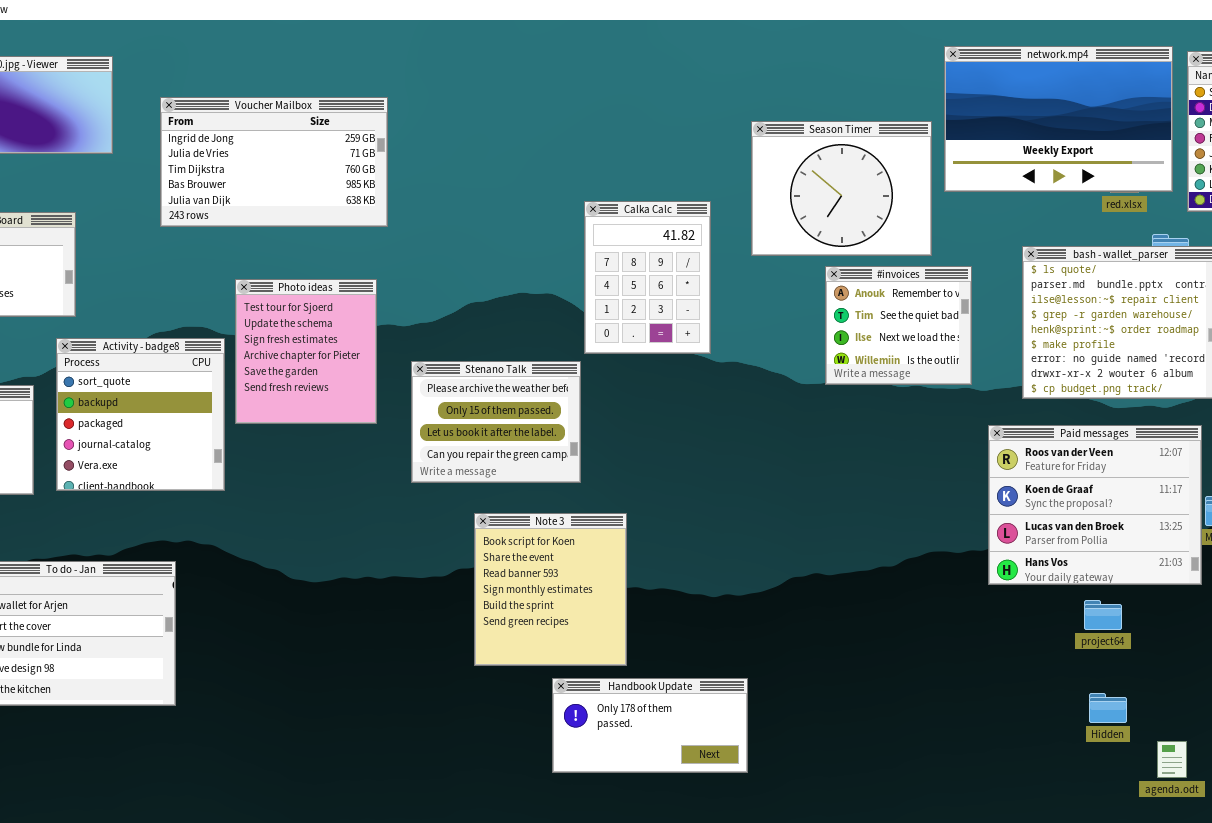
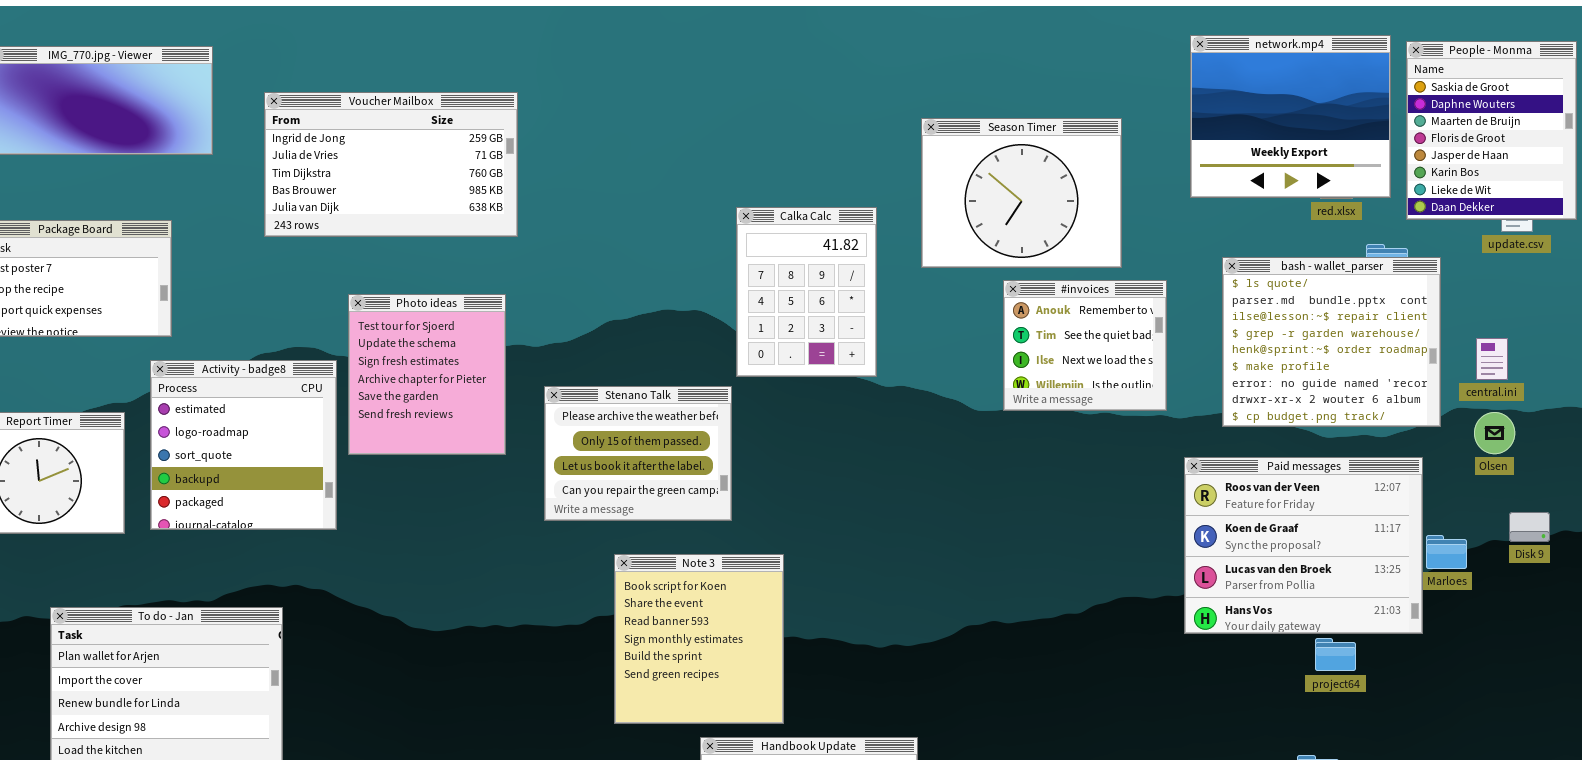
network.mp4: [944,46,1173,192] -> [1190,35,1391,198], resized
Activity - badge8: [56,338,225,491] -> [150,360,337,530], scrolled up 2 rows
project64: [1084,600,1122,630] -> [1315,638,1356,671], moved

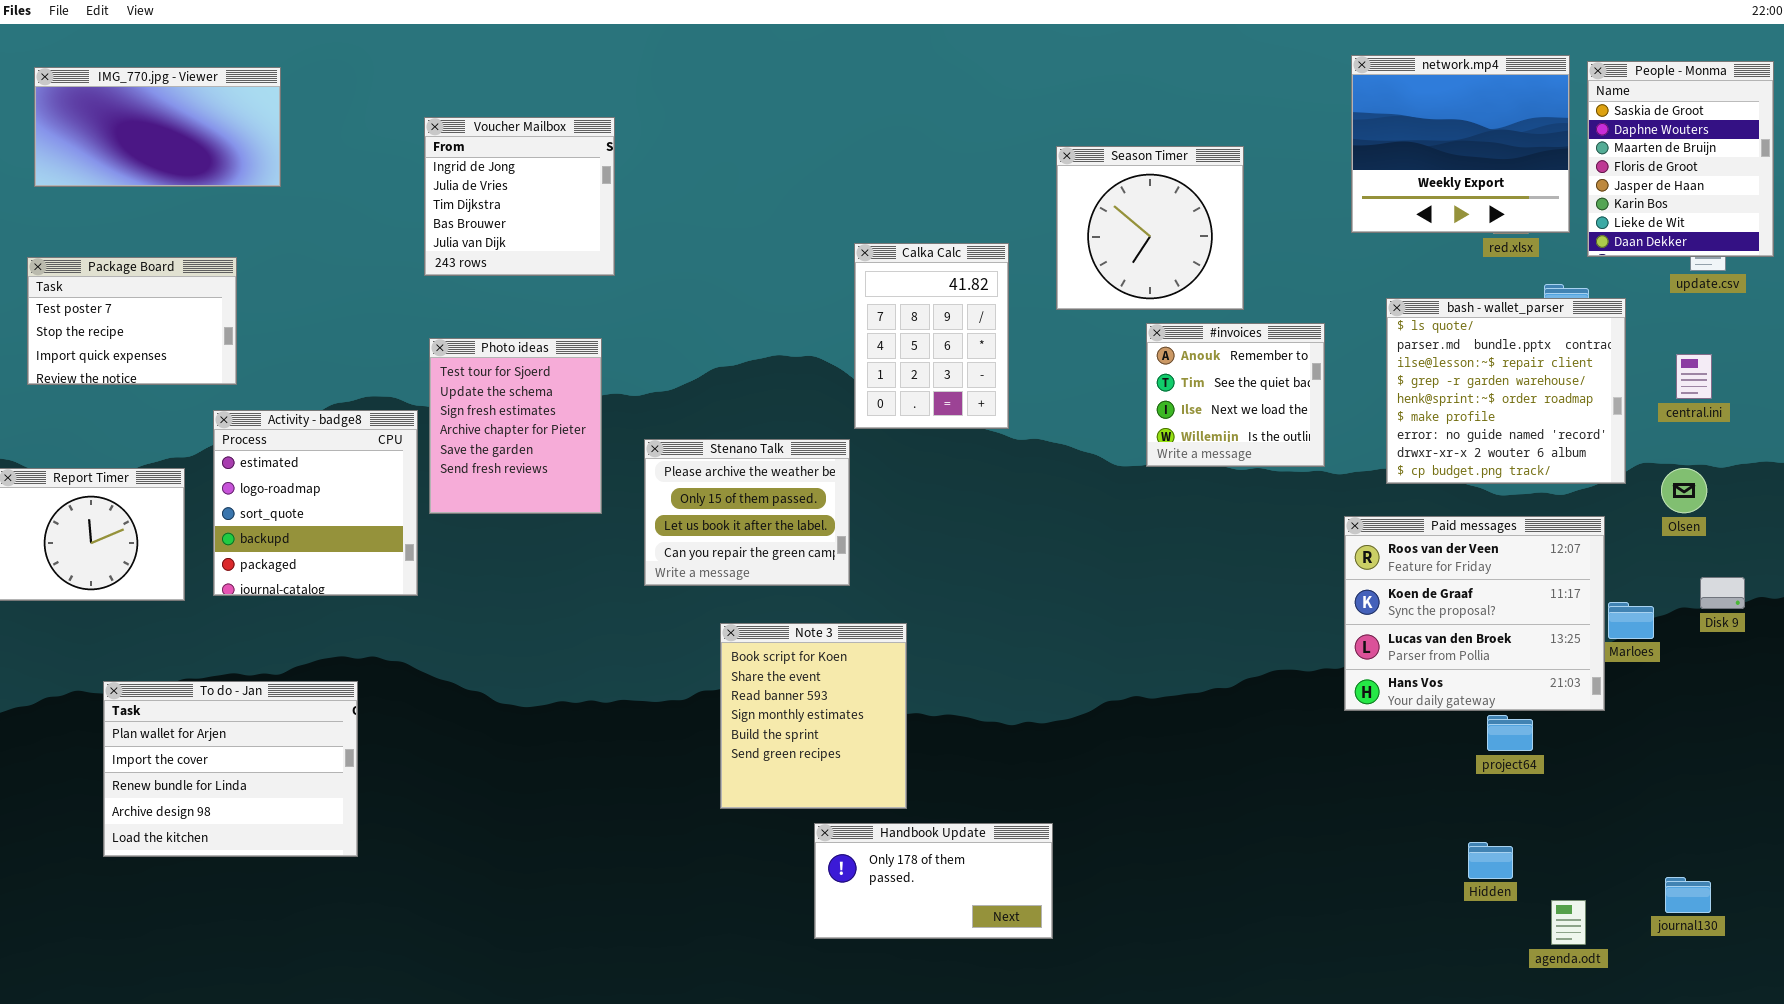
Voucher Mailbox: [264,92,518,237] -> [424,117,615,276], resized
Season Timer: [921,118,1122,268] -> [1056,146,1244,310], resized
central.ini: [1476,338,1508,380] -> [1676,354,1712,399], moved

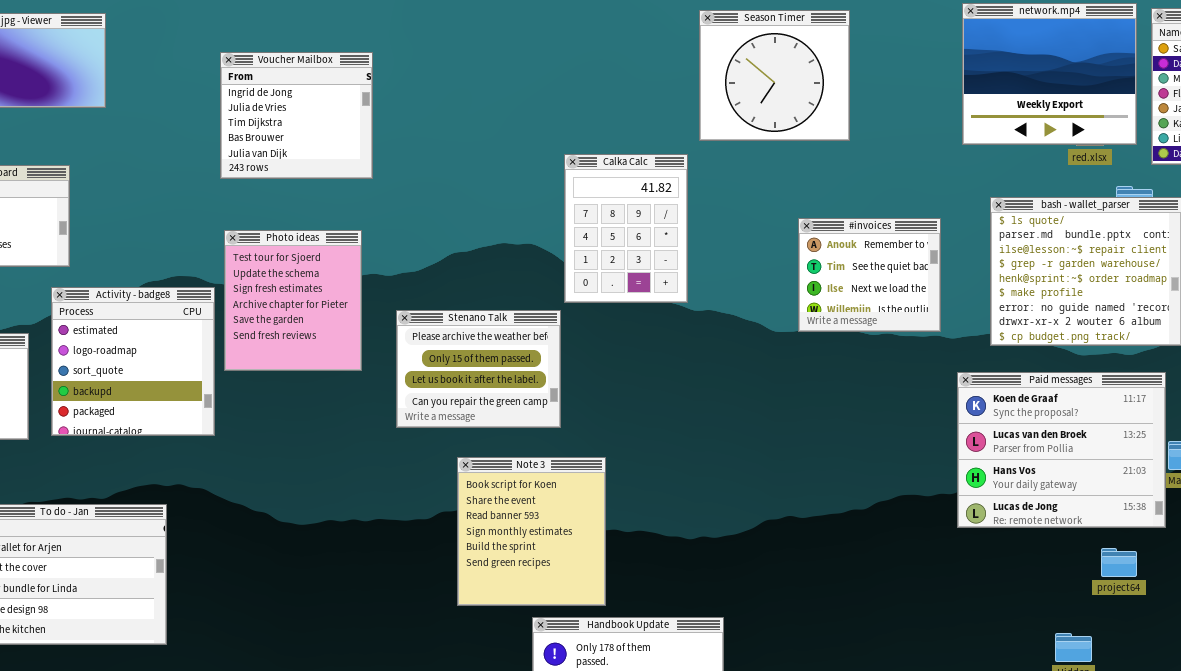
Season Timer: [1056,146,1244,310] -> [699,10,850,141], moved
Paid messages: [1344,516,1605,711] -> [957,372,1166,528], scrolled down 1 row
project64: [1487,715,1533,751] -> [1101,548,1137,577], moved

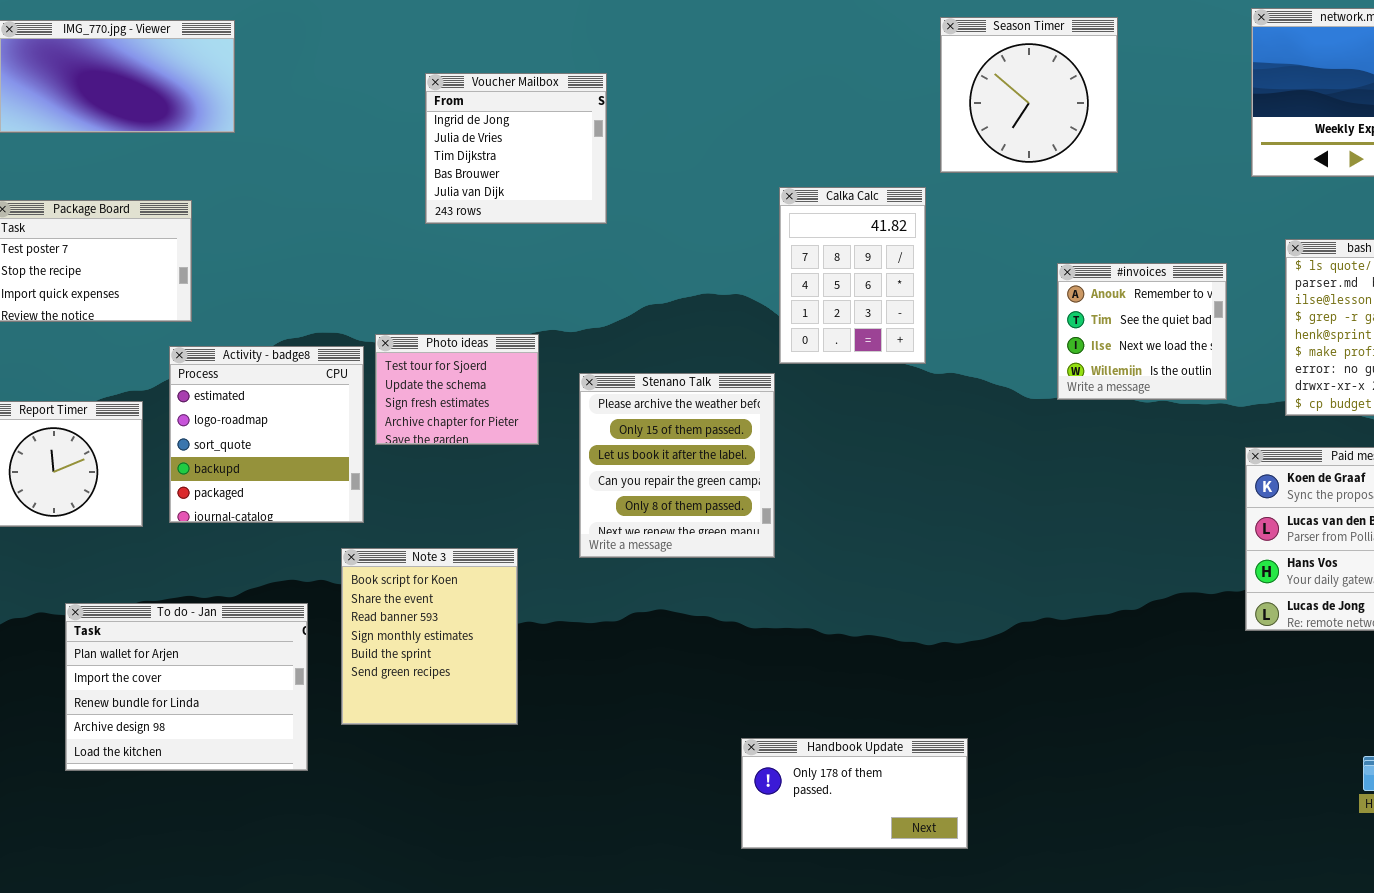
Voucher Mailbox: [220,52,373,179] -> [425,73,607,224], moved
Photo ideas: [224,230,362,371] -> [375,334,539,445], resized
Stenano Talk: [396,310,561,428] -> [579,373,775,558], resized
Note 3: [457,457,606,606] -> [341,548,518,725], moved

